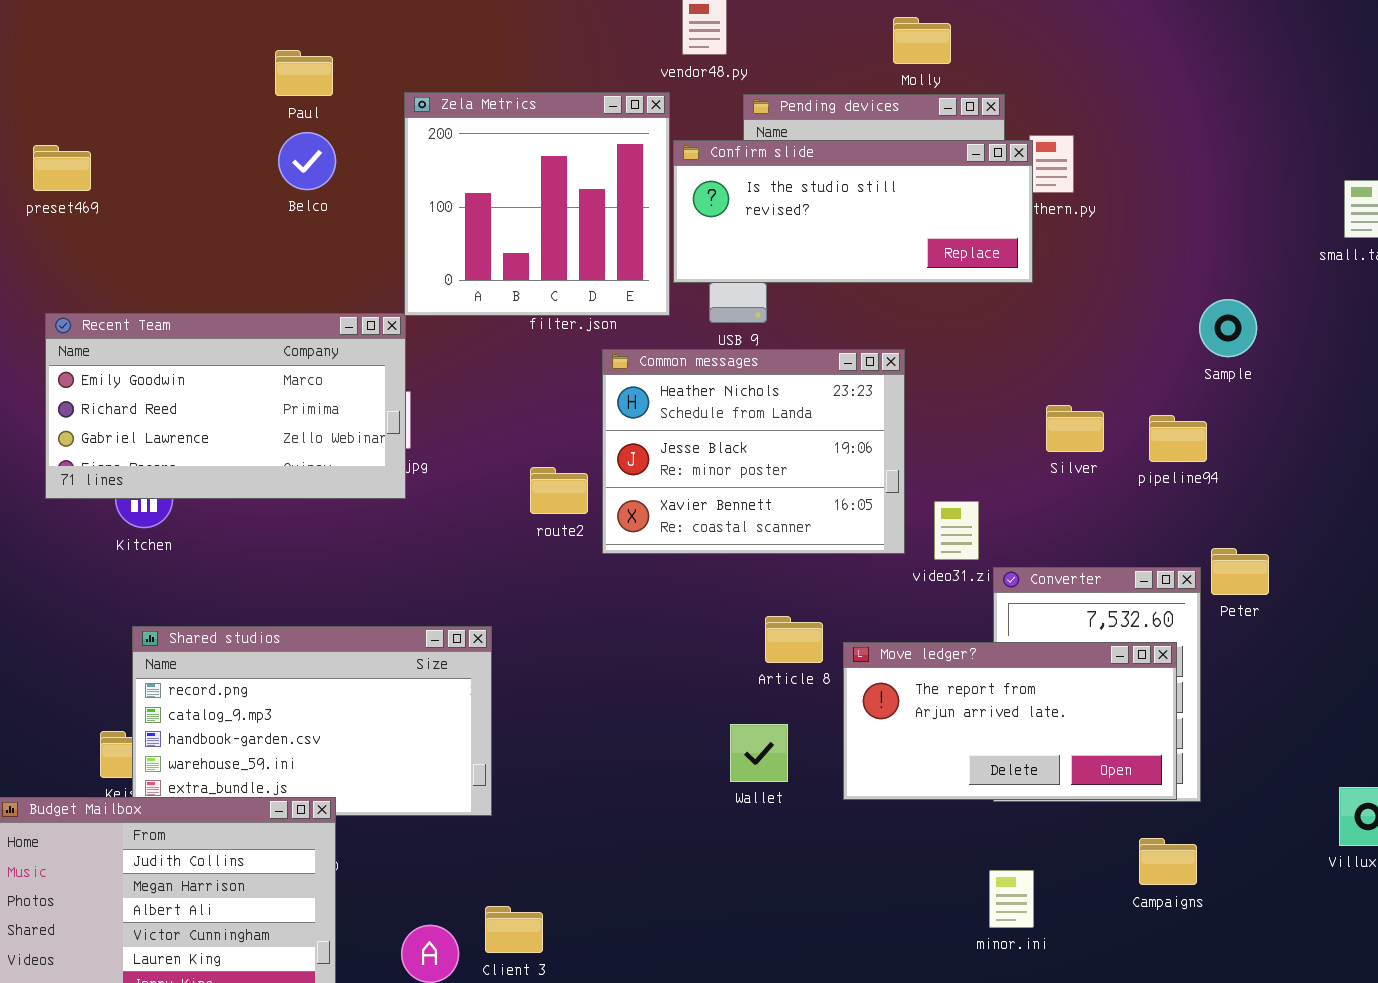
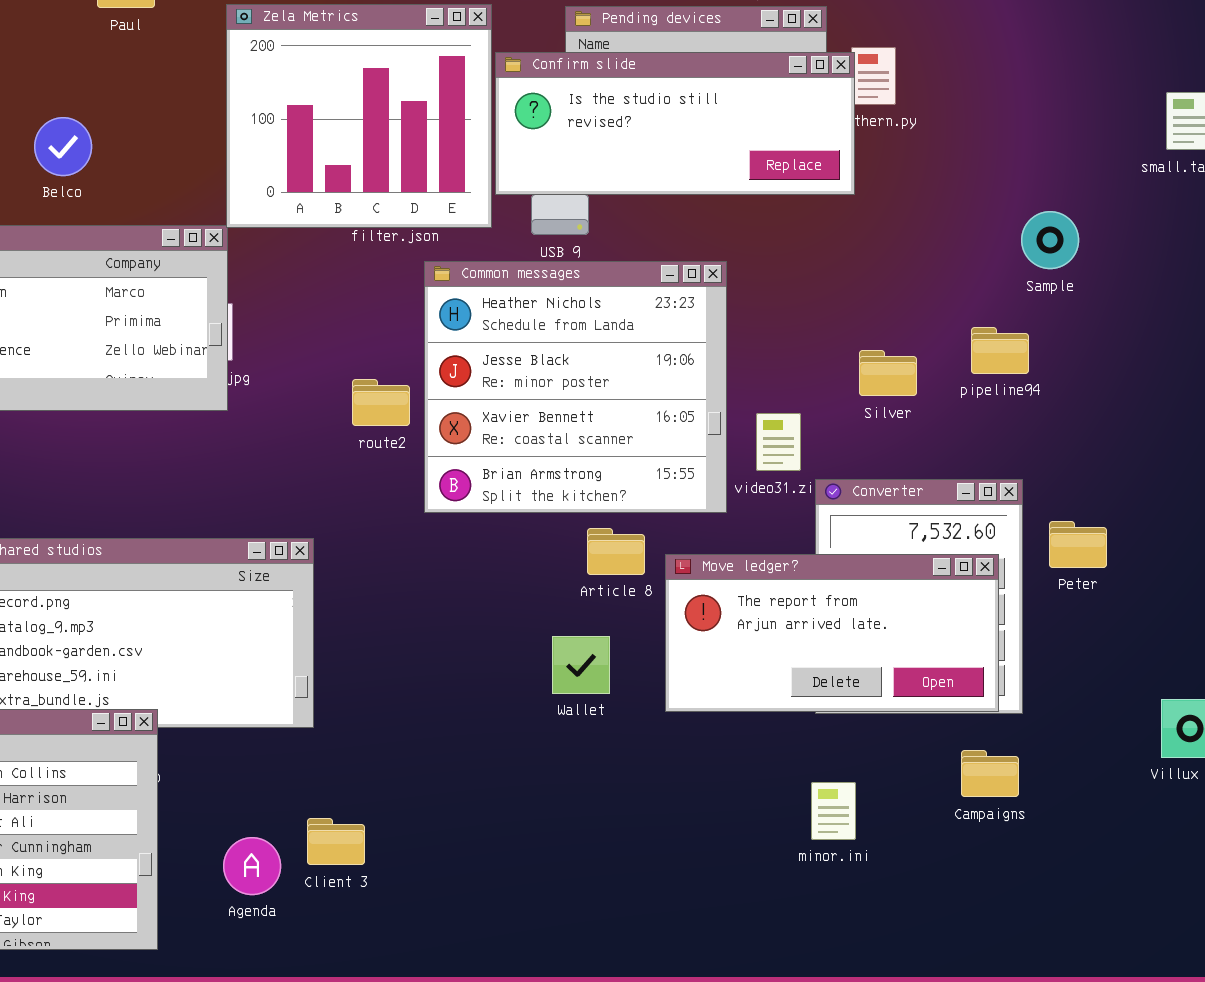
Belco: [278,132,336,190] -> [34,117,92,176], moved
Common messages: [602,349,905,554] -> [424,261,727,513], resized
Silver: [1046,405,1104,452] -> [859,350,917,396], moved
Peter: [1211,548,1269,595] -> [1049,521,1107,568], moved

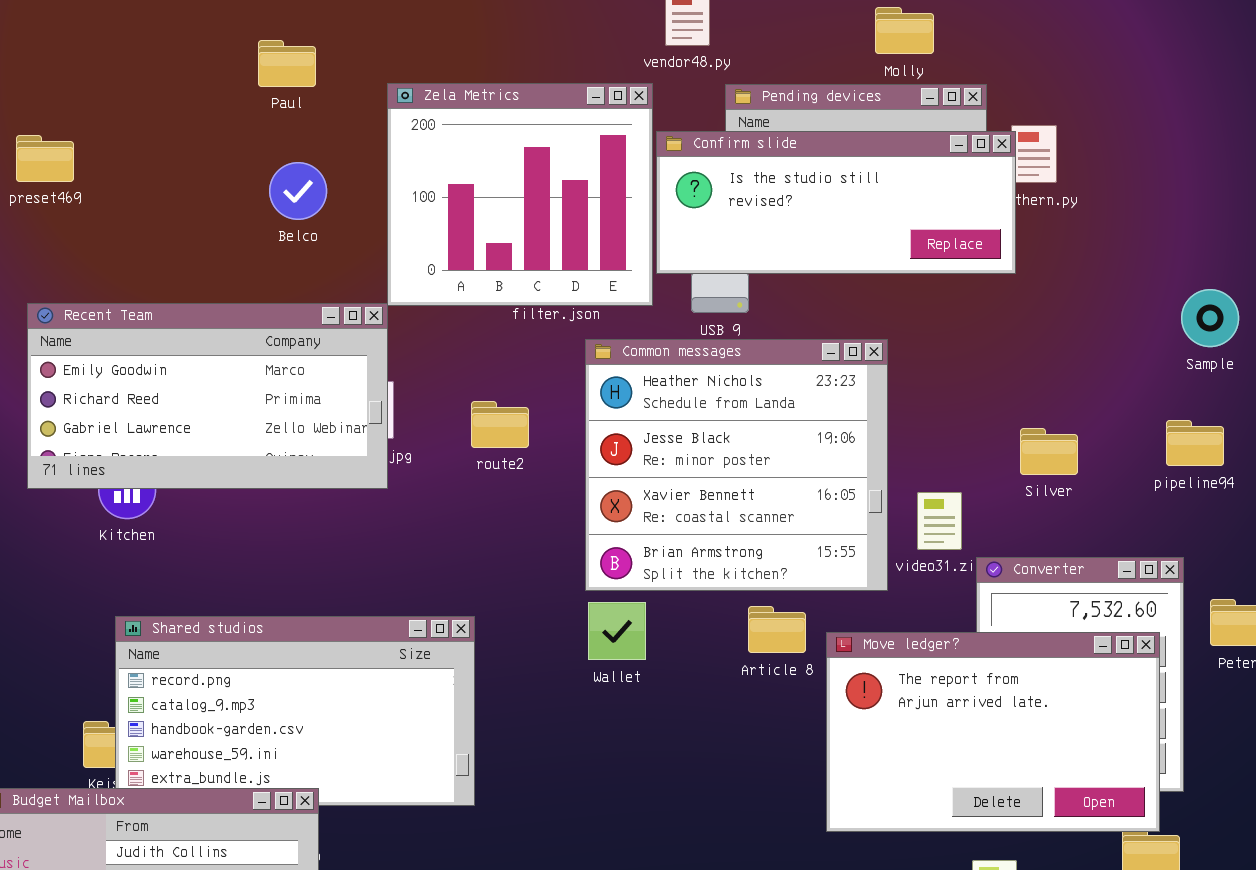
Belco: [34,117,92,176] -> [269,162,327,220], moved
pipeline94: [971,327,1029,374] -> [1166,420,1224,466], moved
route2: [352,379,410,426] -> [471,401,529,448], moved
Move ledger?: [665,554,999,712] -> [826,632,1160,832], resized
Wallet: [552,636,610,694] -> [588,602,646,660], moved

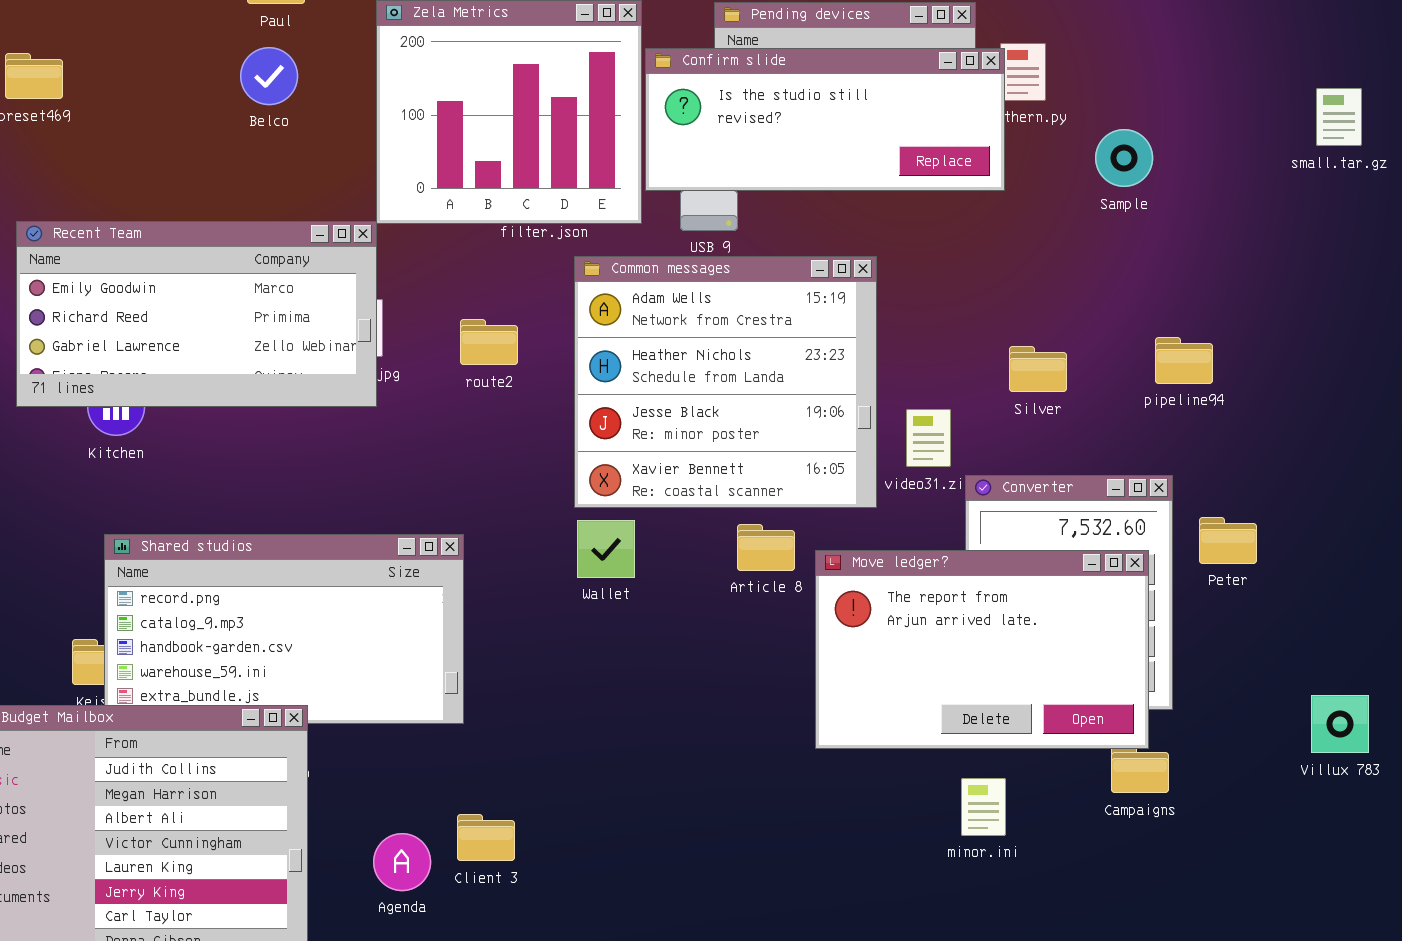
Belco: [269,162,327,220] -> [240,47,298,105], moved
Sample: [1181,289,1239,347] -> [1095,129,1153,187], moved
Common messages: [585,339,888,591] -> [574,256,877,508], scrolled up 1 row

